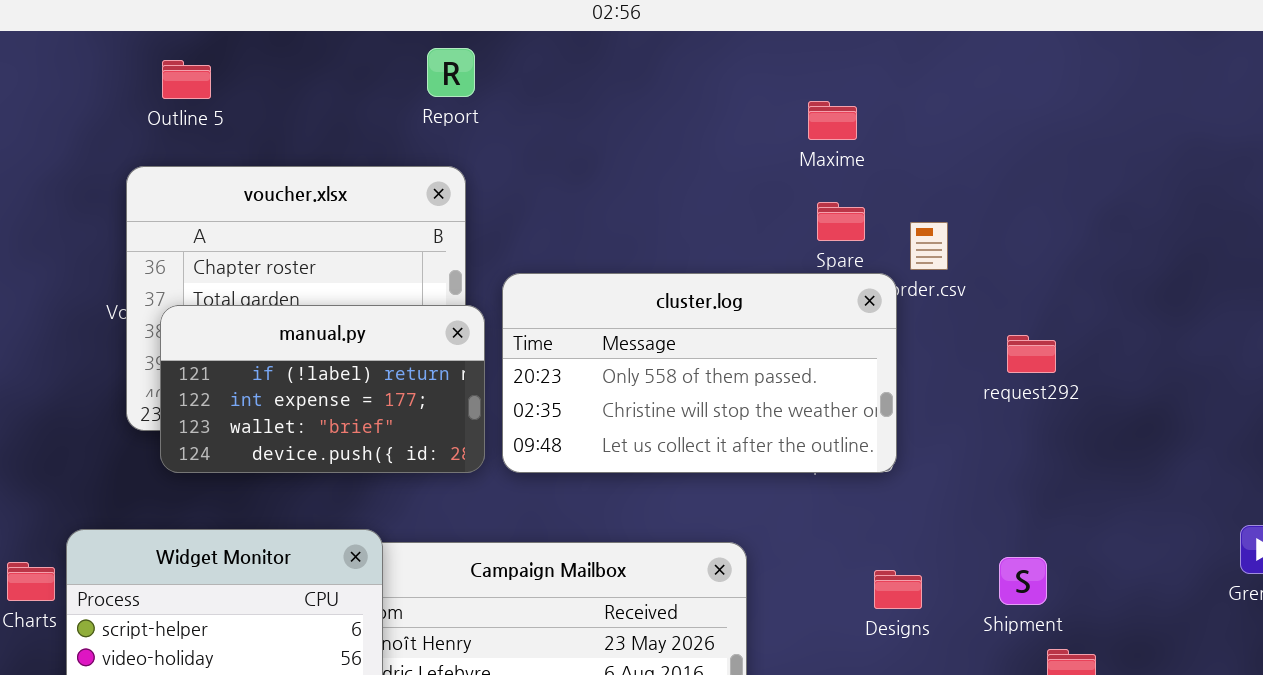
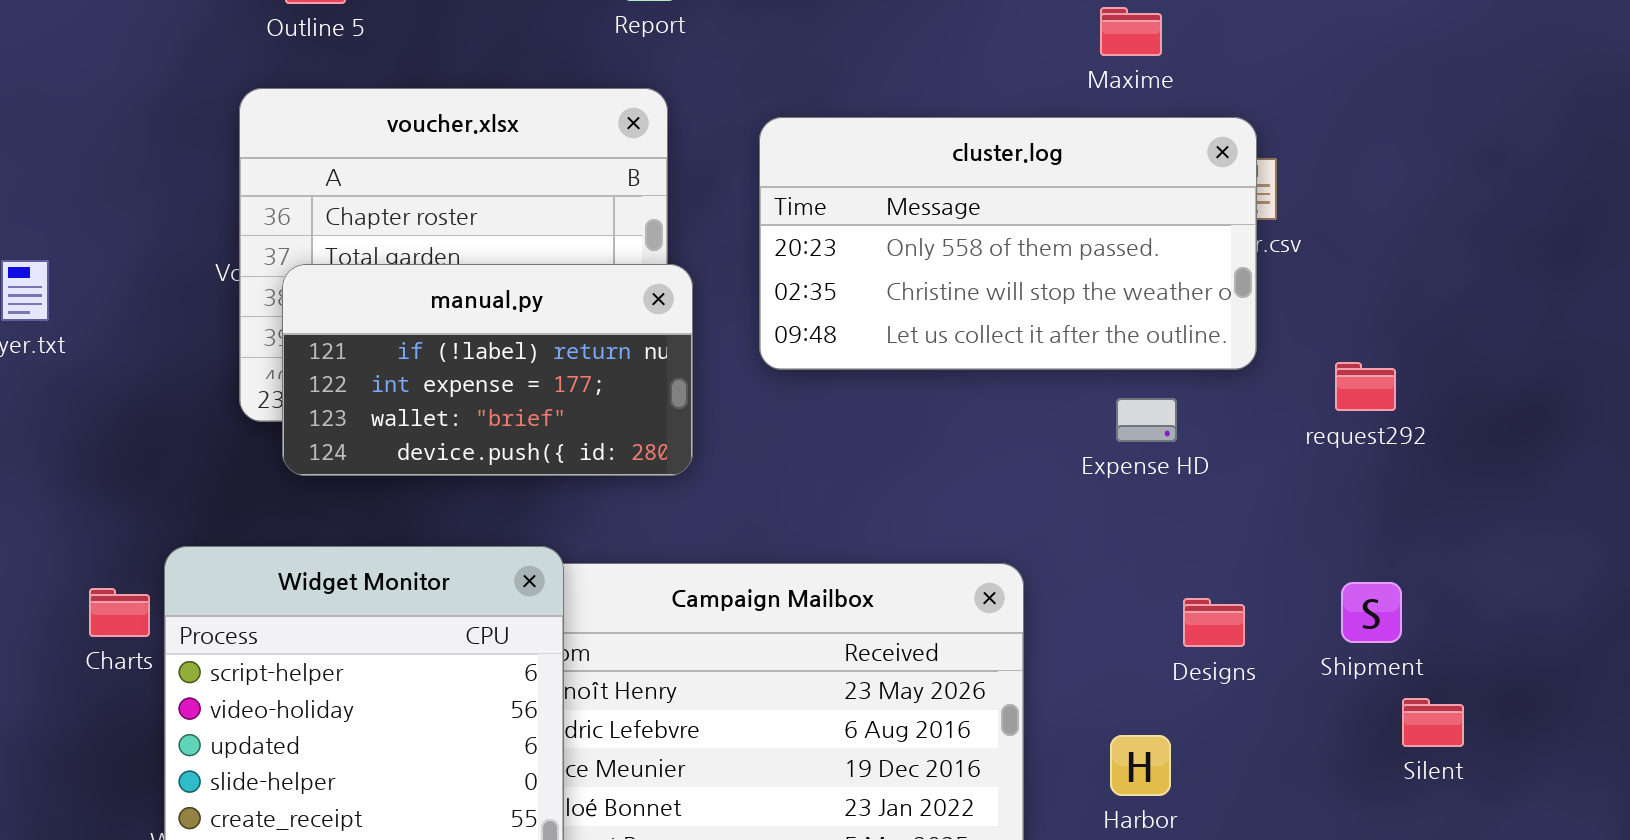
cluster.log: [502,273,897,473] -> [759,117,1257,370], moved
request292: [1007,335,1056,373] -> [1335,362,1396,411], moved

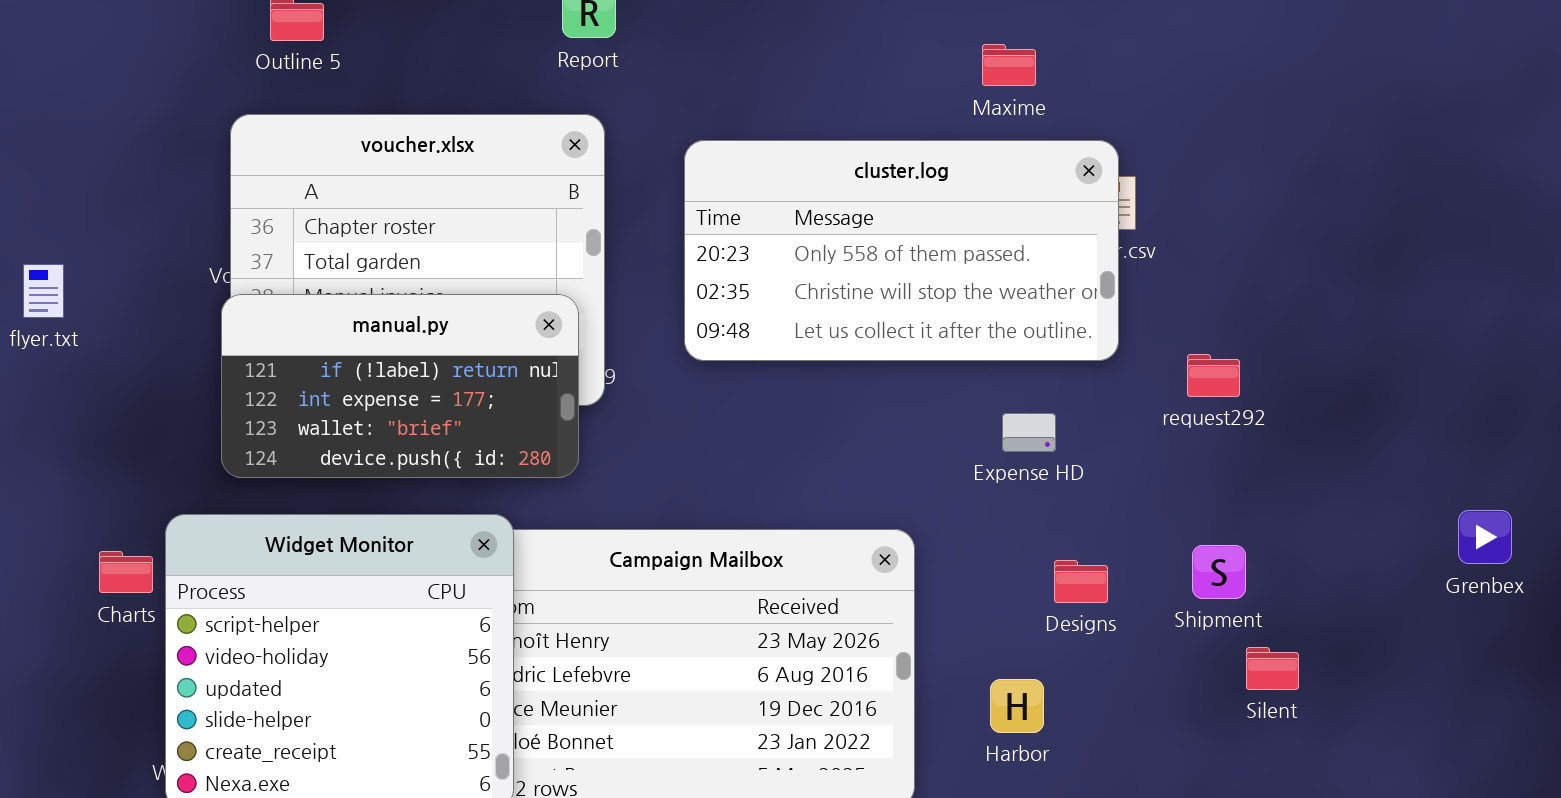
manual.py: [282,264,693,476] -> [221,294,579,478], moved
Expense HD: [1116,398,1177,442] -> [1002,413,1056,452], moved

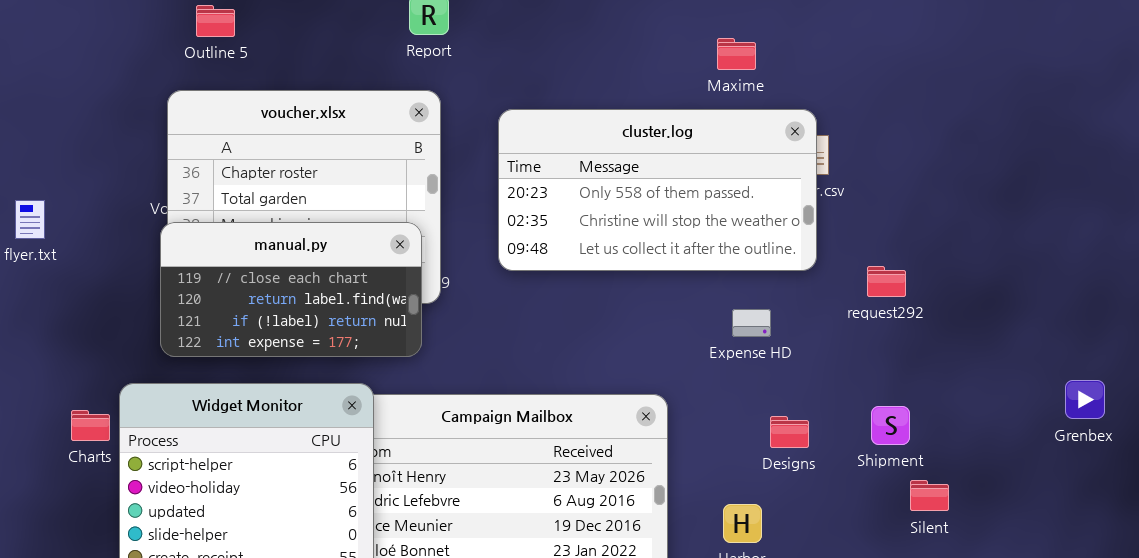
manual.py: [221,294,579,478] -> [160,222,422,357], scrolled up 2 rows

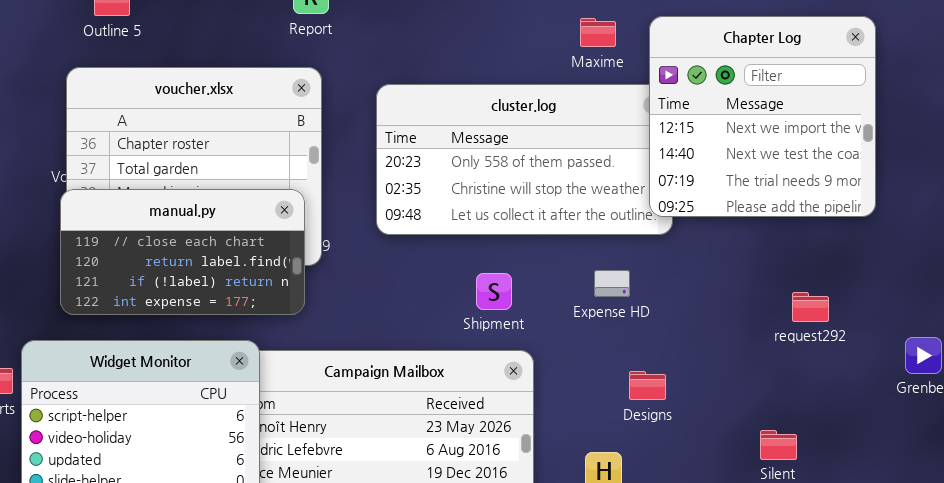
Chapter Log: none -> [649,16,876,217], opened
request292: [867,266,906,297] -> [792,292,829,322], moved
Shipment: [871,406,910,445] -> [476,273,512,310], moved

